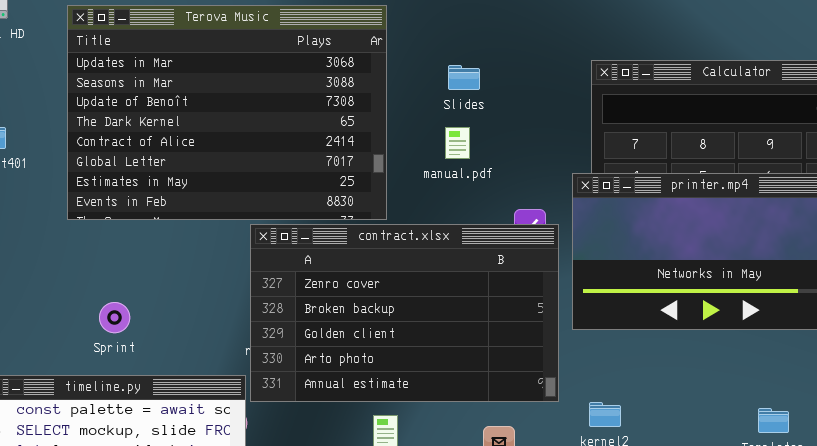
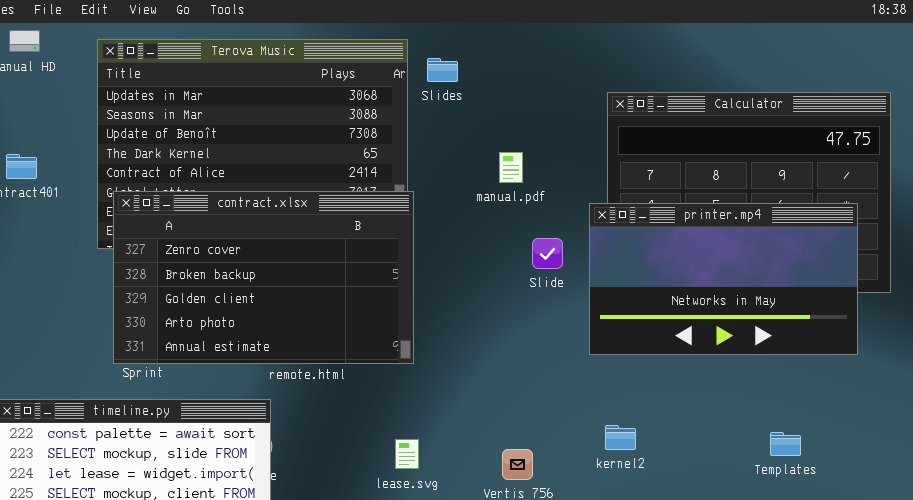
Slides: [448,65,480,90] -> [427,58,458,82], moved
manual.pdf: [445,127,470,159] -> [499,152,523,183], moved
contract.xlsx: [250,224,559,402] -> [113,191,414,364], moved

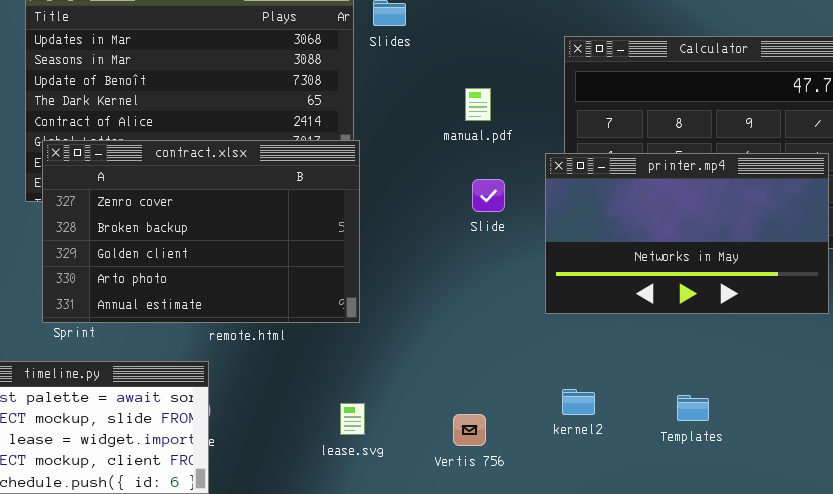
manual.pdf: [499,152,523,183] -> [465,88,491,121], moved
Slide: [532,238,563,269] -> [472,179,505,212], moved
Templates: [770,432,801,456] -> [677,395,709,421], moved

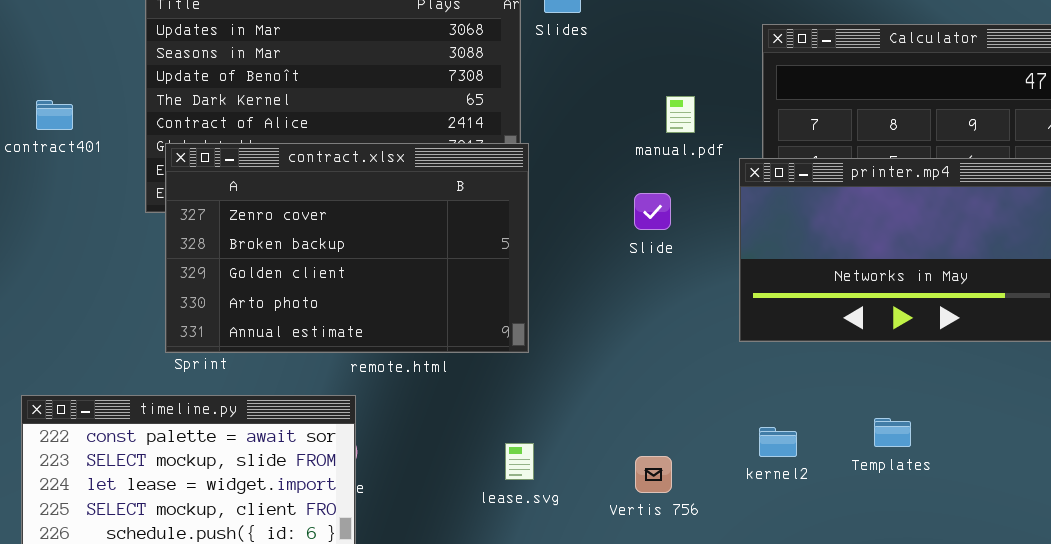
manual.pdf: [465,88,491,121] -> [666,96,695,133], moved
Slide: [472,179,505,212] -> [634,193,671,230], moved
Templates: [677,395,709,421] -> [874,418,911,447], moved

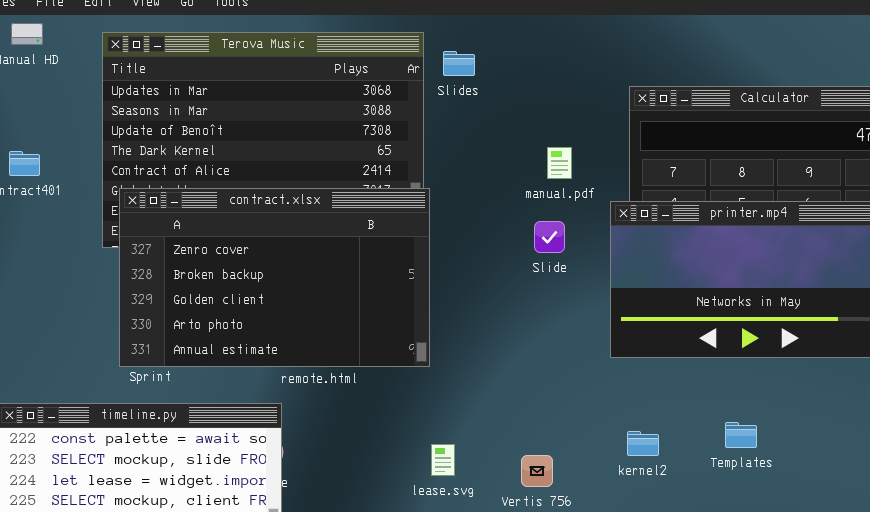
Slide: [634,193,671,230] -> [534,221,565,253], moved
lease.svg: [505,443,534,480] -> [431,444,455,476], moved

